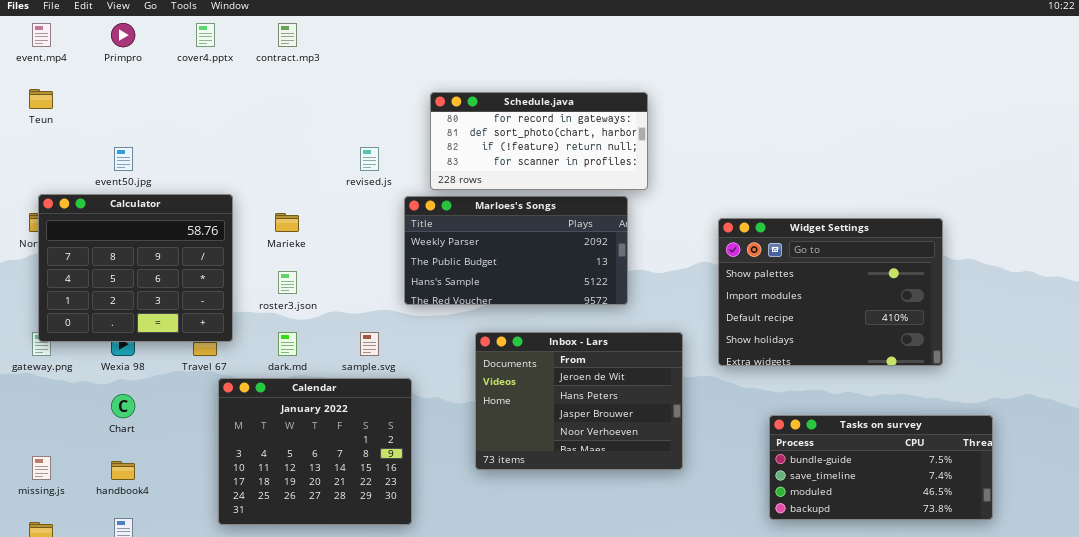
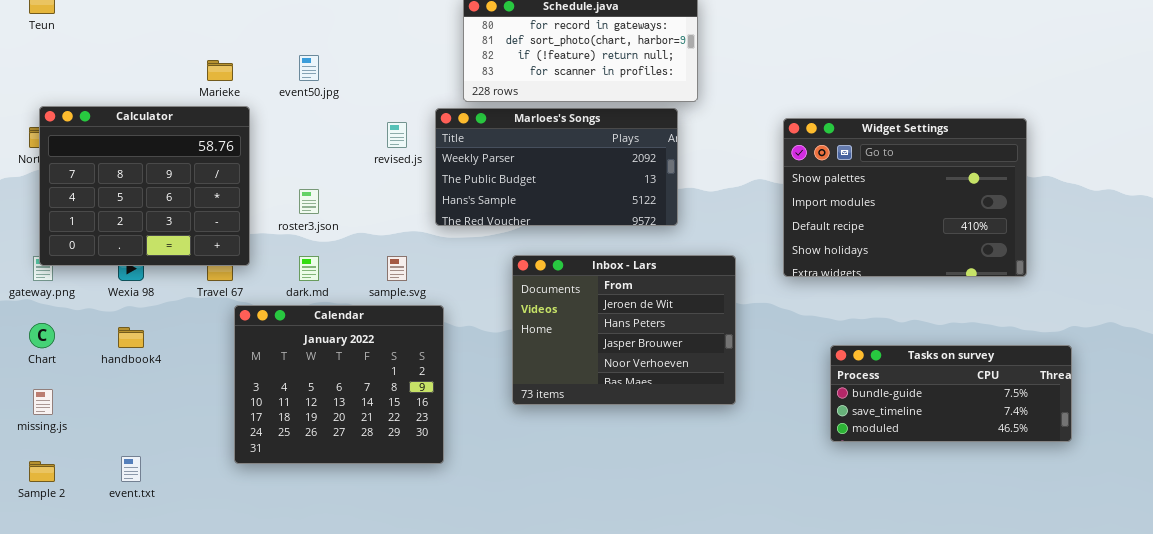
event50.jpg: [114,147,133,171] -> [299,55,319,81], moved
revised.js: [360,147,379,171] -> [387,122,407,148], moved
Marieke: [275,213,299,232] -> [207,60,233,81], moved
Widget Settings: [718,218,943,366] -> [783,118,1027,277], moved
Chart: [111,394,135,418] -> [29,323,55,348], moved
Tasks on survey: [769,415,993,520] -> [830,345,1072,442], resized
handbook4: [111,461,135,480] -> [118,327,144,348], moved

